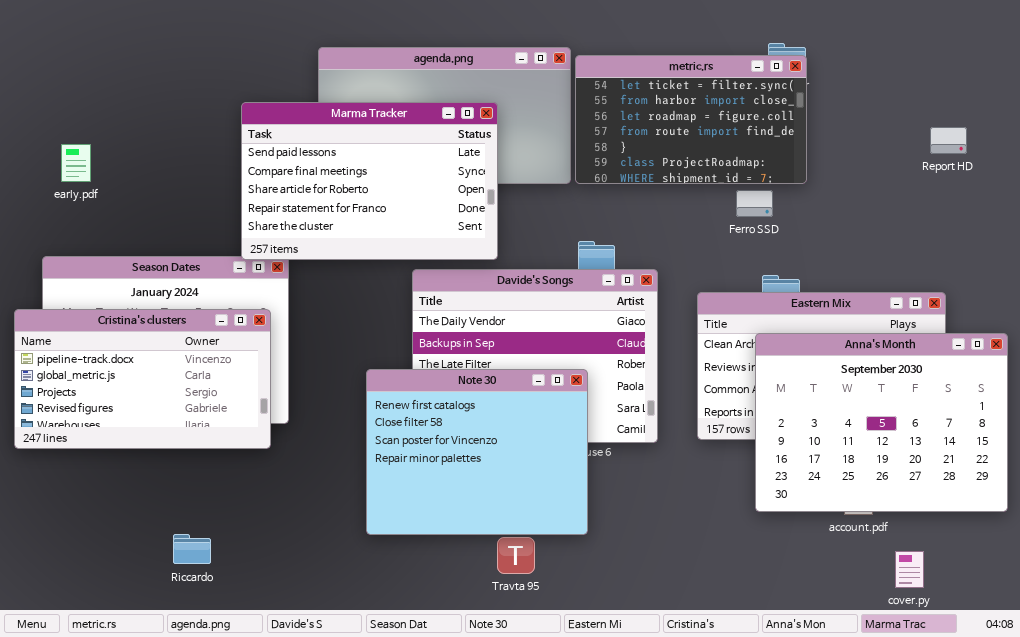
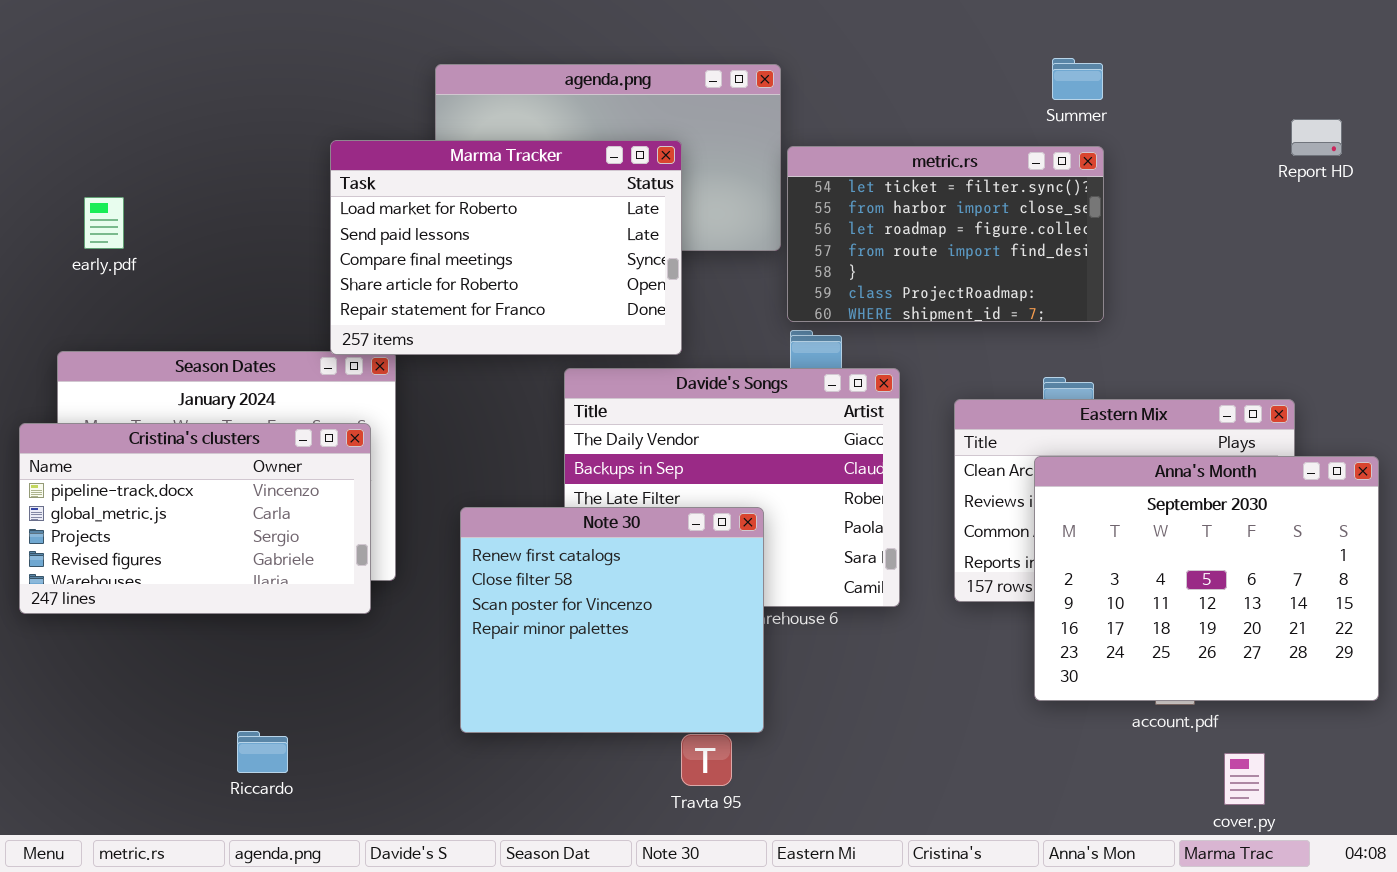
metric.rs: [575,55,807,184] -> [787,146,1104,322], moved
Marma Tracker: [241,102,498,260] -> [330,140,682,355], scrolled up 1 row
Report HD: [930,127,967,154] -> [1291,119,1342,156], moved
Note 30: [366,369,588,535] -> [460,507,764,733], moved

